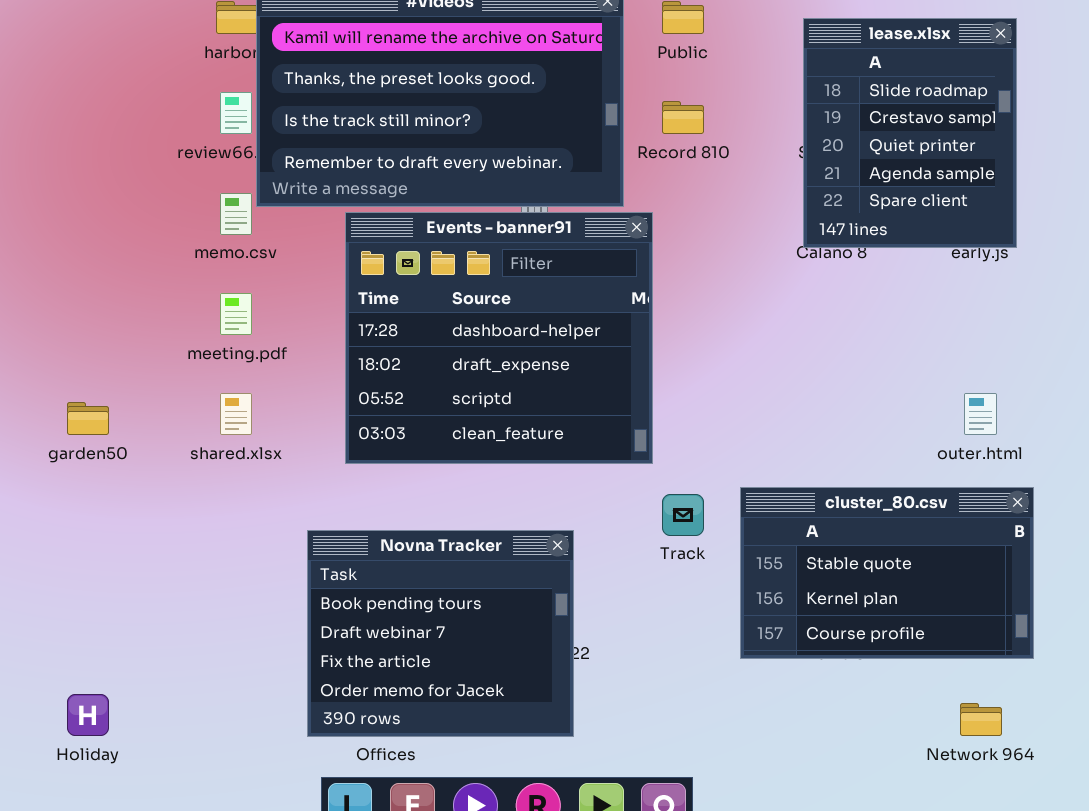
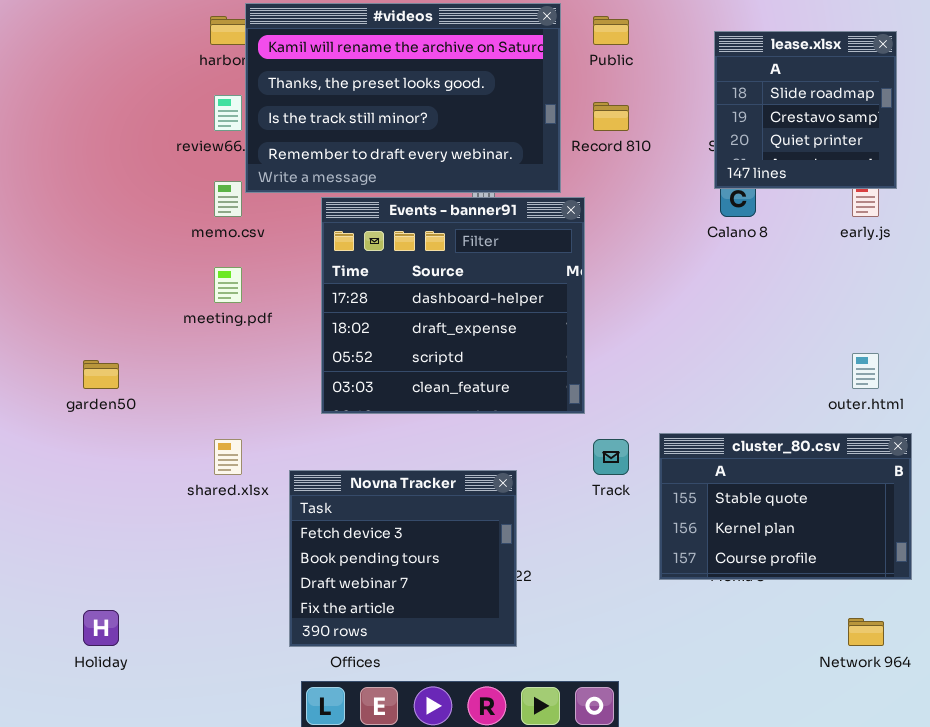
lease.xlsx: [803,18,1017,248] -> [714,31,897,189], resized
shared.xlsx: [220,393,252,435] -> [214,439,242,475], moved
Novna Tracker: [307,530,574,737] -> [289,470,517,647], scrolled up 1 row

